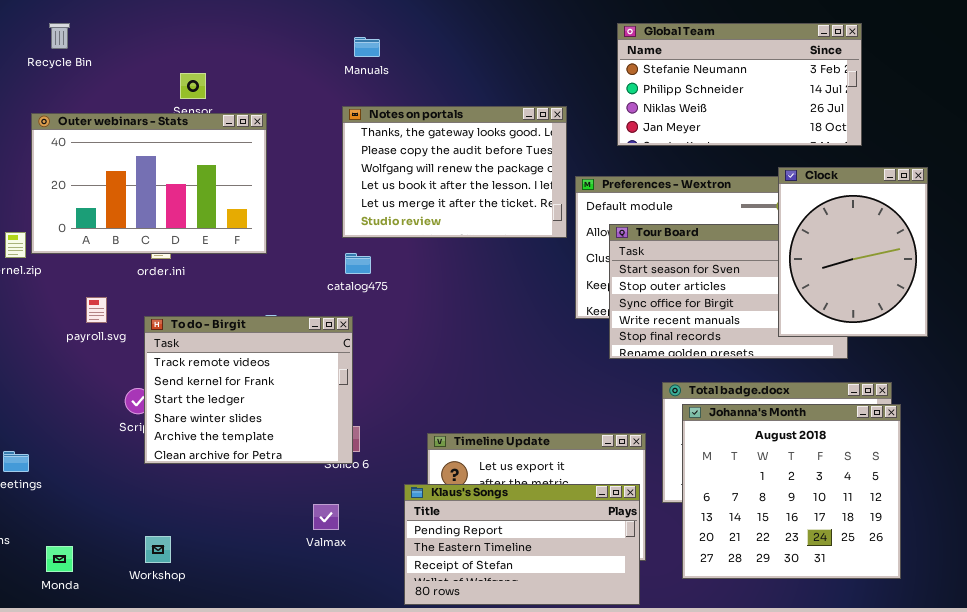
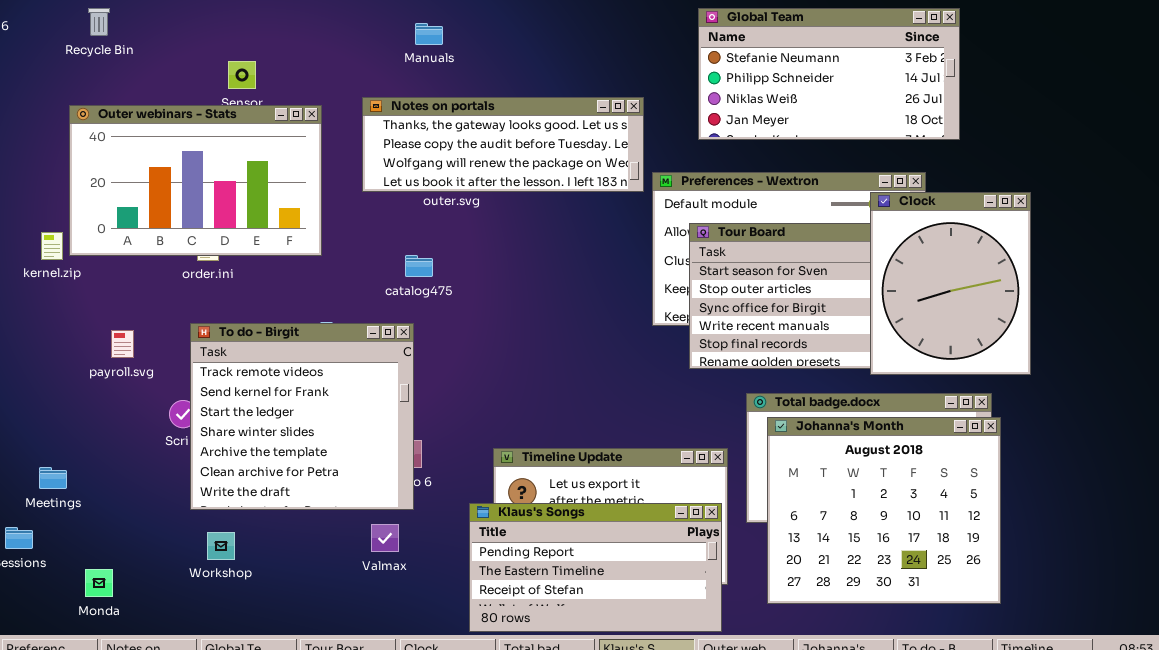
Notes on portals: [342,106,567,238] -> [362,97,644,192], resized
Clock: [778,167,928,337] -> [870,192,1031,375], moved
payroll.svg: [86,297,107,323] -> [111,330,134,358], moved
To do - Birgit: [144,316,353,464] -> [190,323,414,510], resized
Workshop: [145,536,171,563] -> [207,532,235,560], moved

